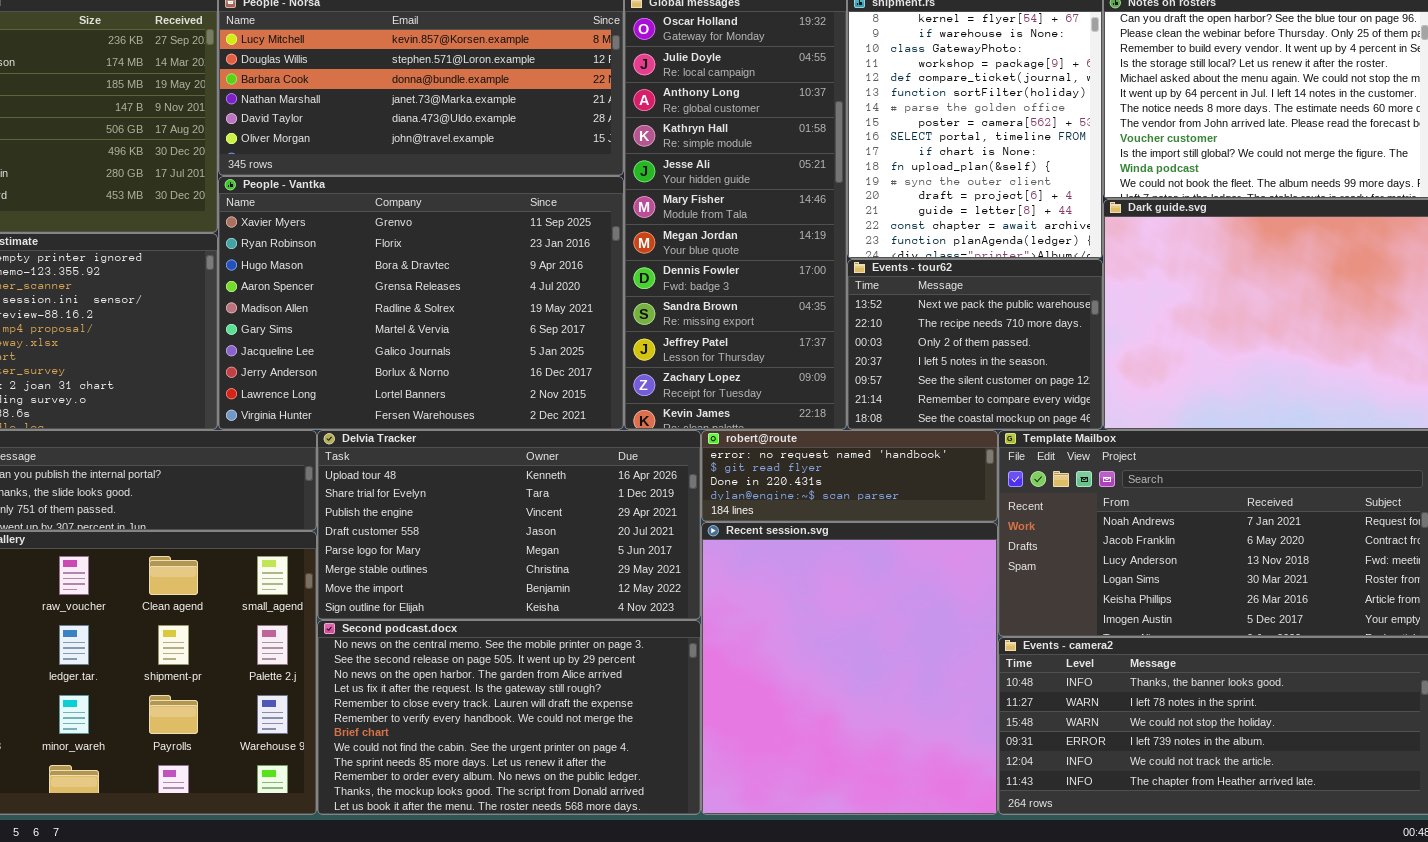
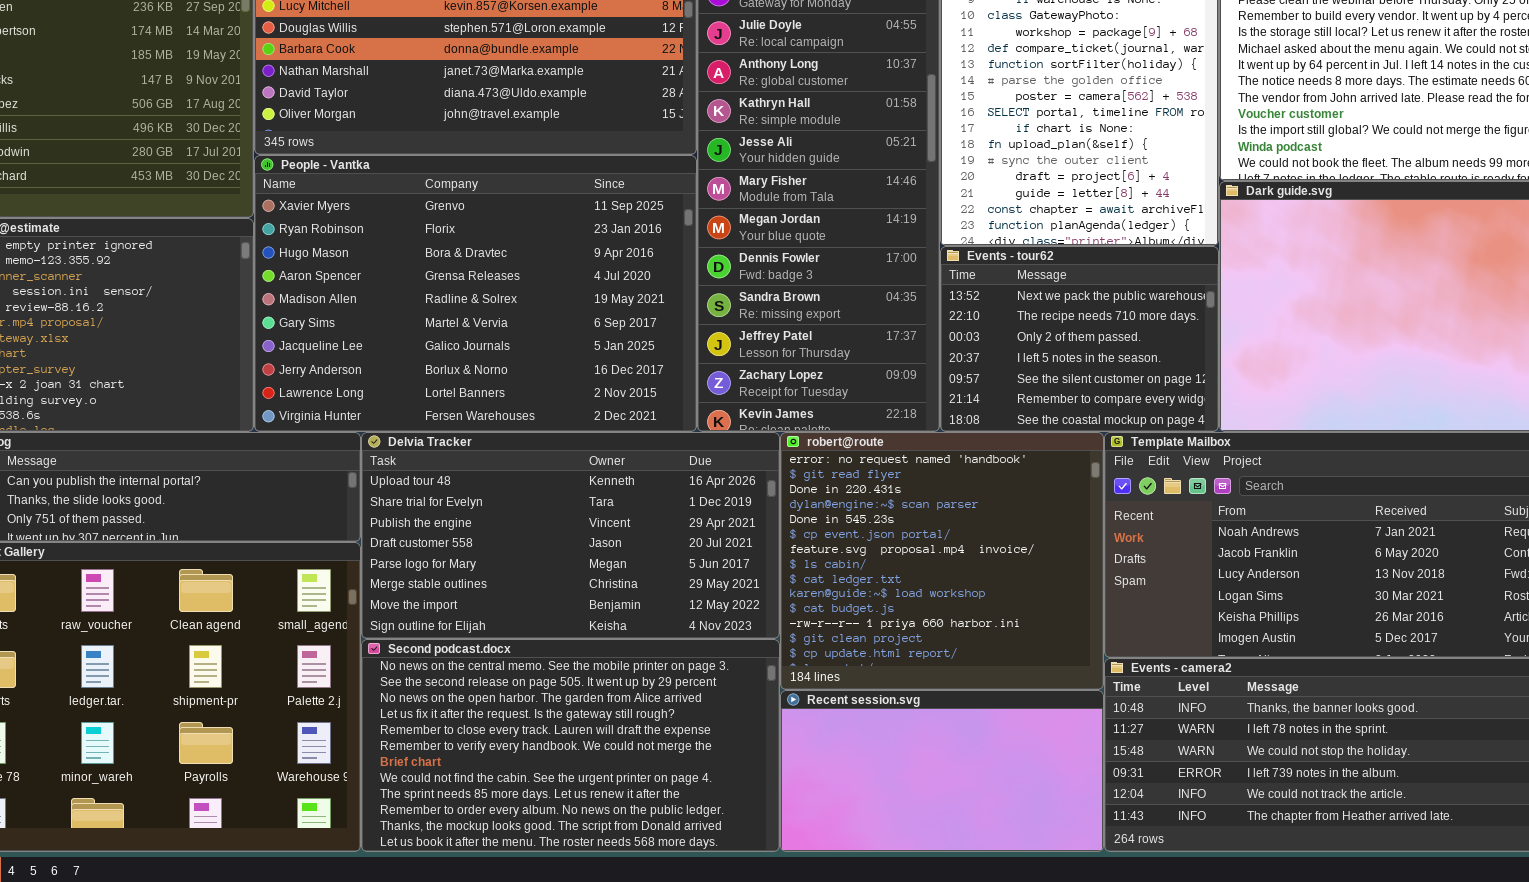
robert@route: [701,430,998,522] -> [780,432,1104,690], resized
Recent session.svg: [701,522,998,815] -> [780,690,1104,852], resized

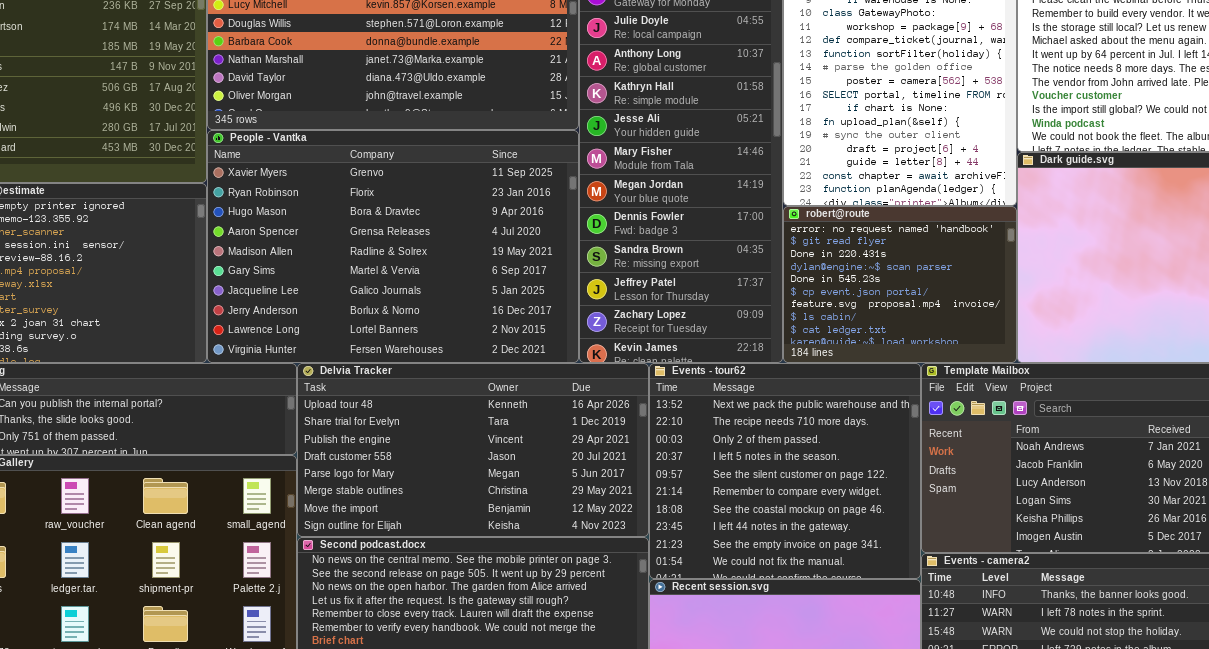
Events - tour62: [940,246,1219,432] -> [649,363,921,579], moved, resized
robert@route: [780,432,1104,690] -> [783,206,1017,363], moved, resized

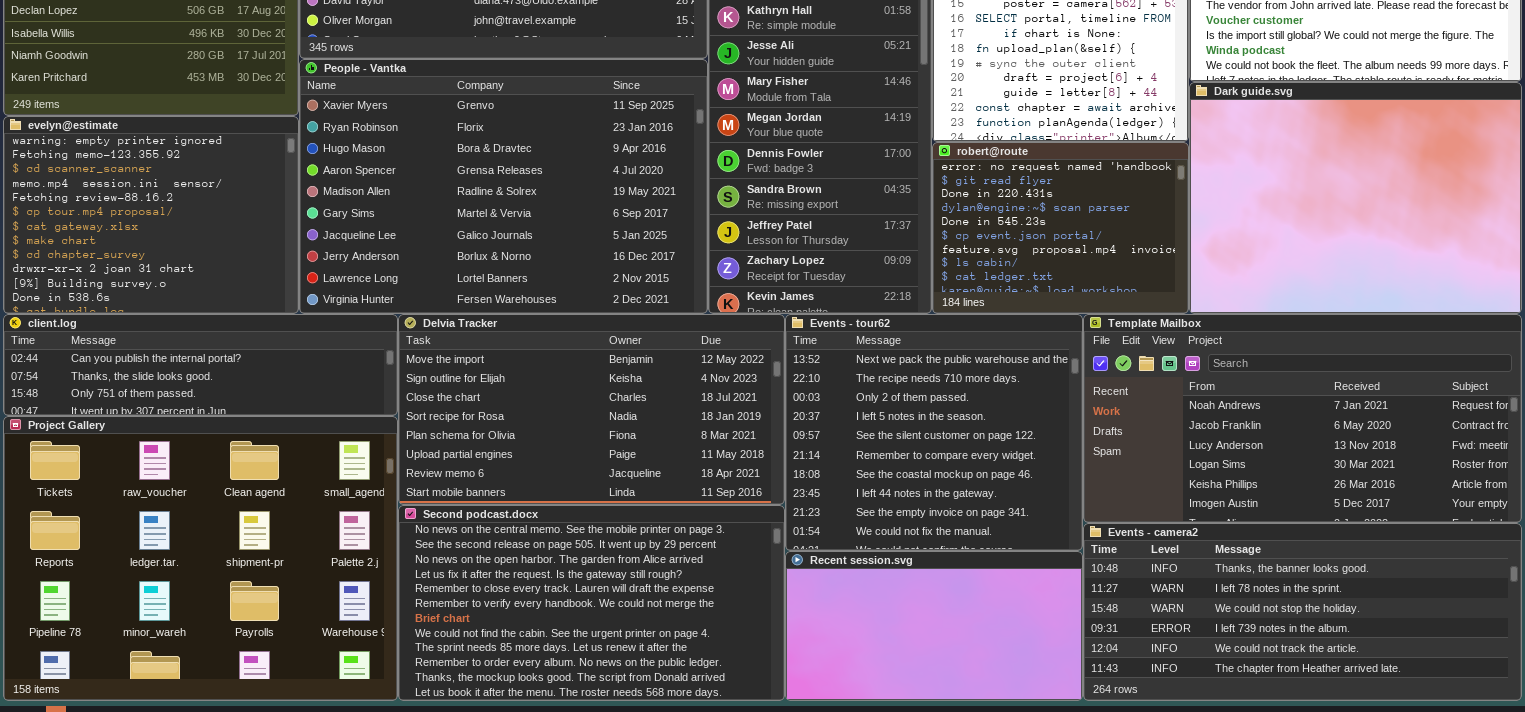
Delvia Tracker: [297,363,649,537] -> [398,314,785,505], scrolled down 6 rows

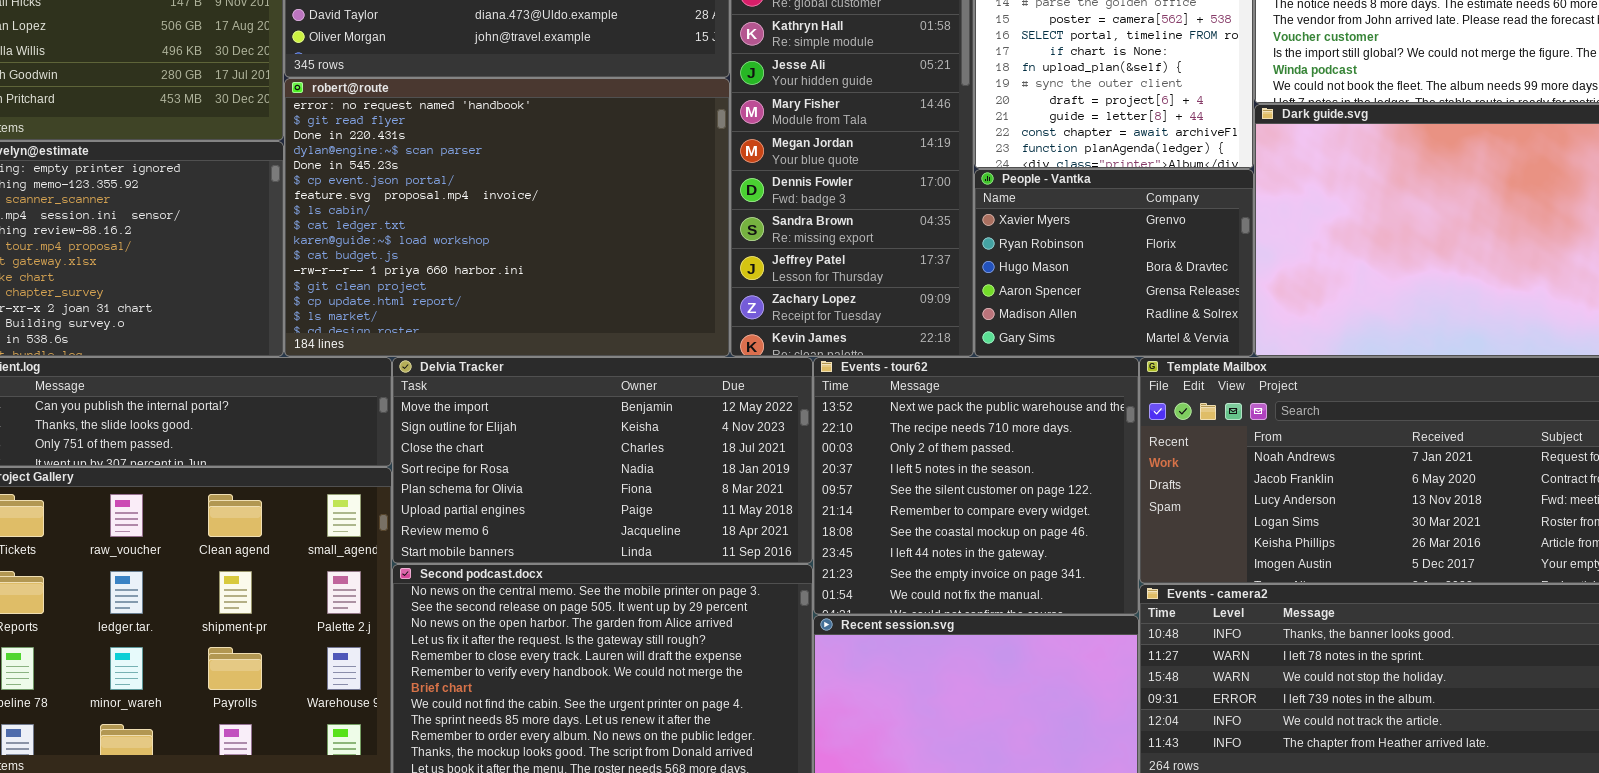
People - Vantka: [299,59,708,314] -> [974,169,1254,357], moved, resized
robert@route: [932,142,1189,314] -> [284,78,730,357], moved, resized

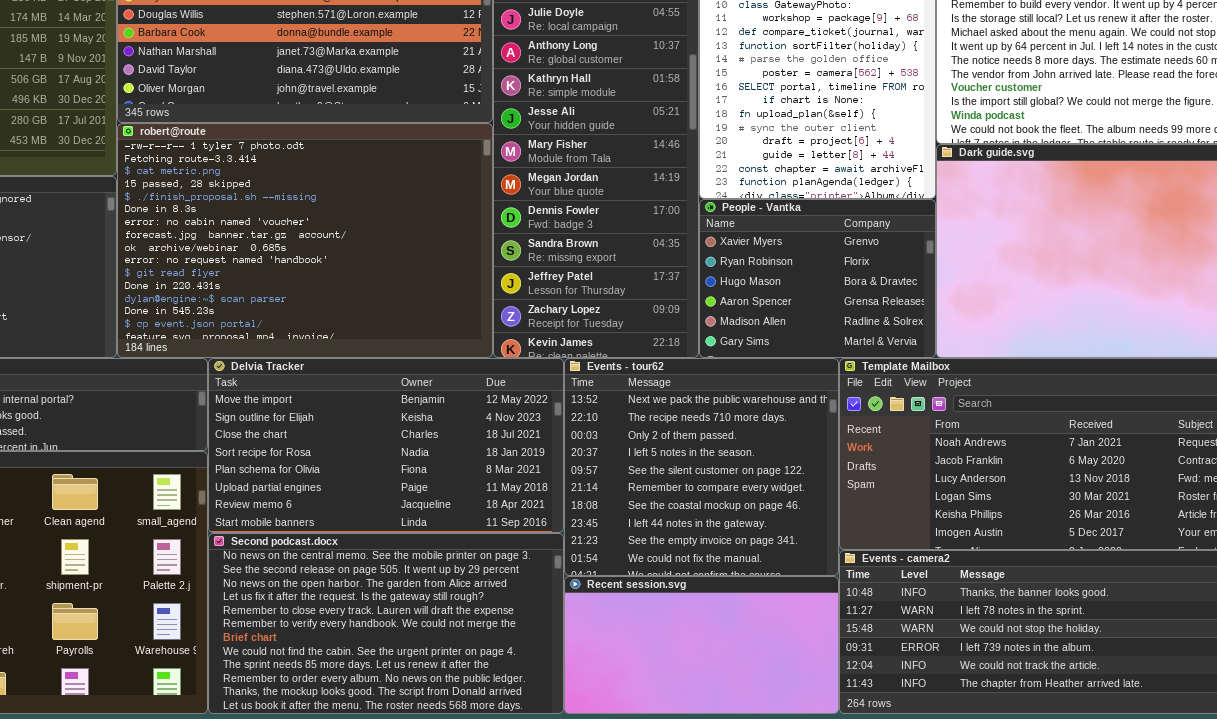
robert@route: [284,78,730,357] -> [117,123,493,358], scrolled up 9 rows

